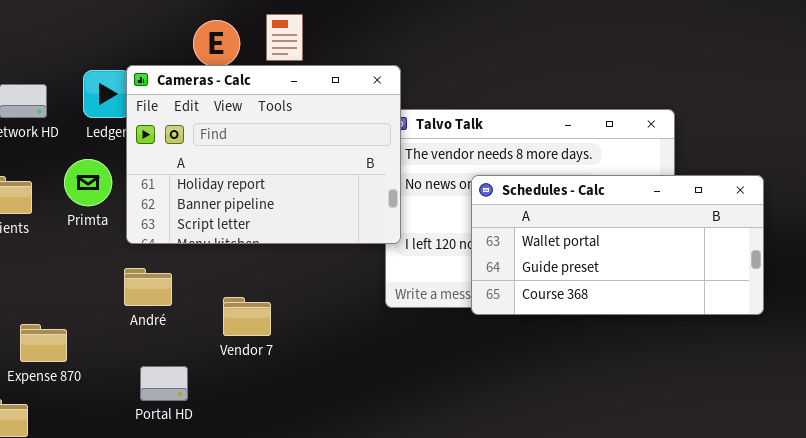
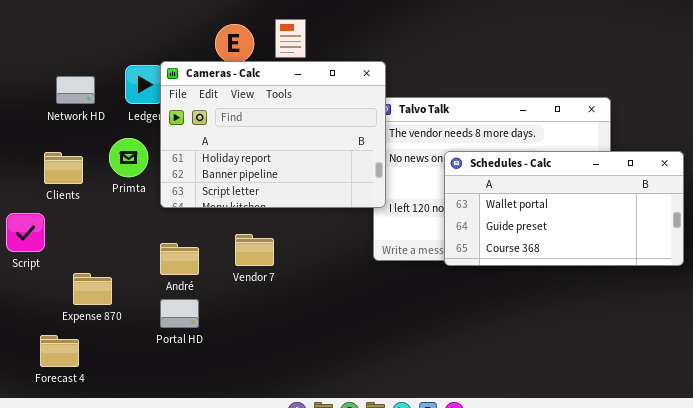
André: [124,268,172,306] -> [160,243,199,275], moved
Vendor 7: [223,297,271,336] -> [235,234,274,266], moved
Portal HD: [140,366,188,401] -> [160,299,199,328], moved

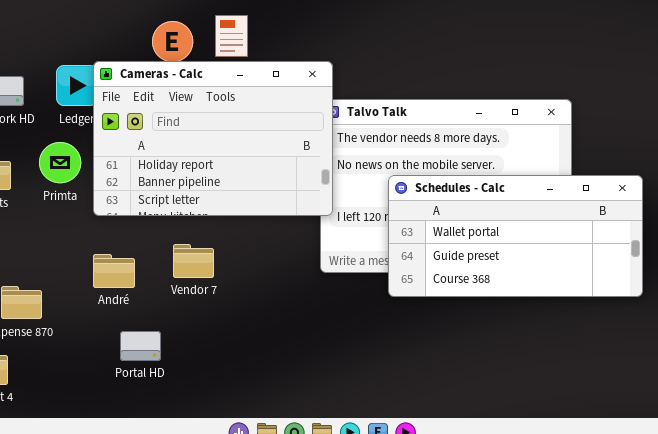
Schedules - Calc: [444,151,684,266] -> [388,175,643,297], moved
Portal HD: [160,299,199,328] -> [120,331,161,361], moved

